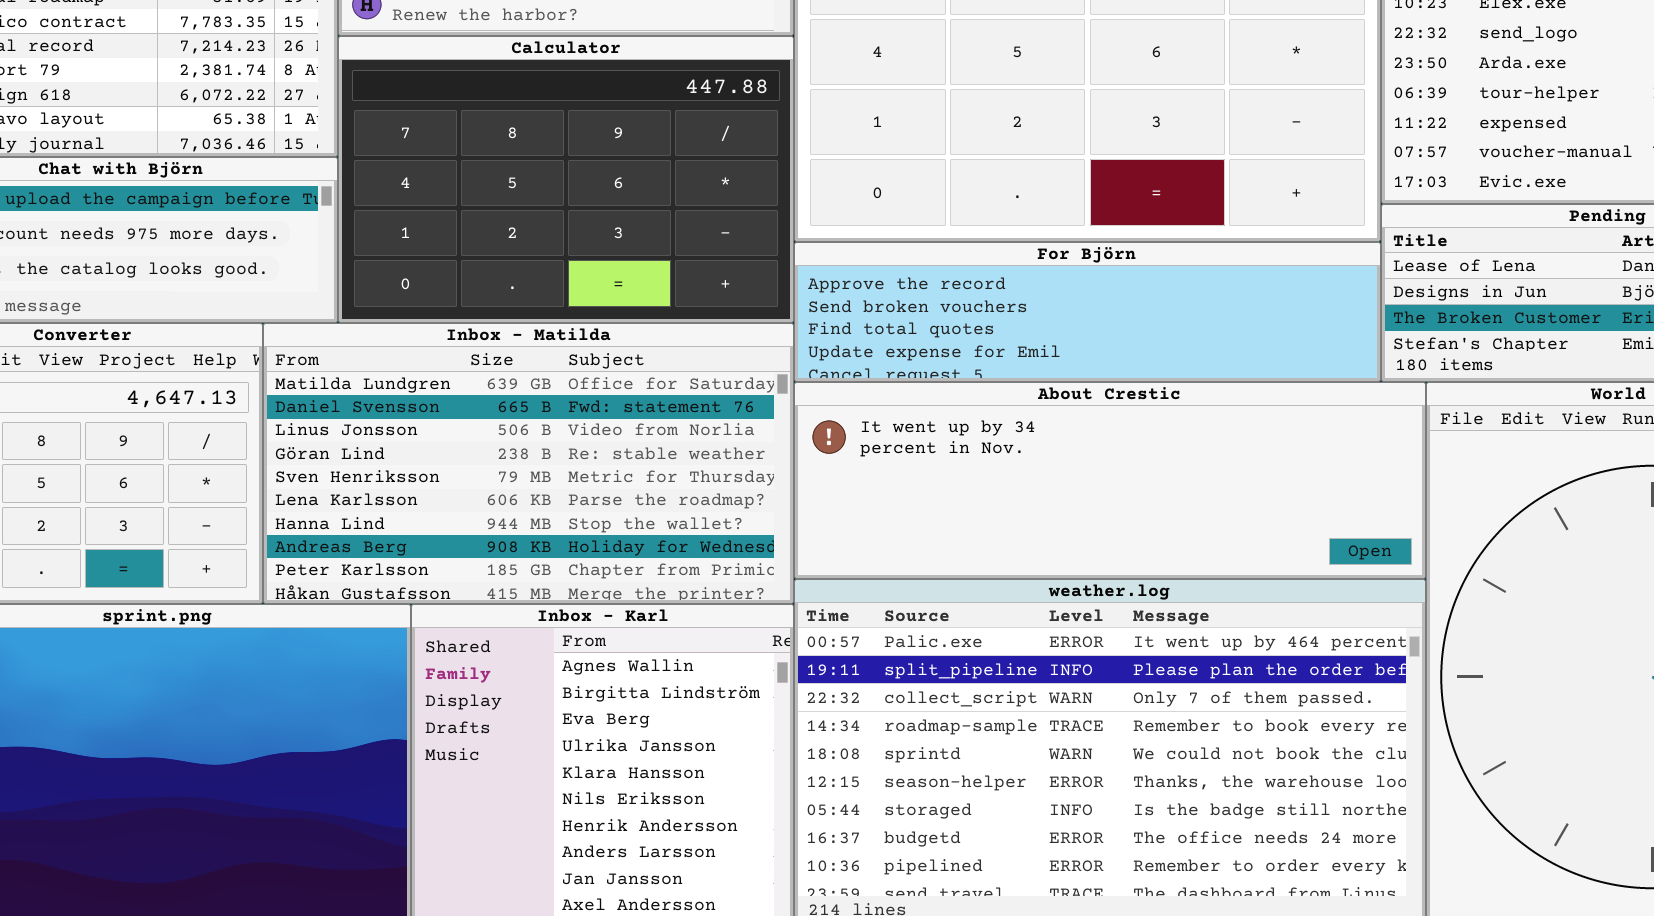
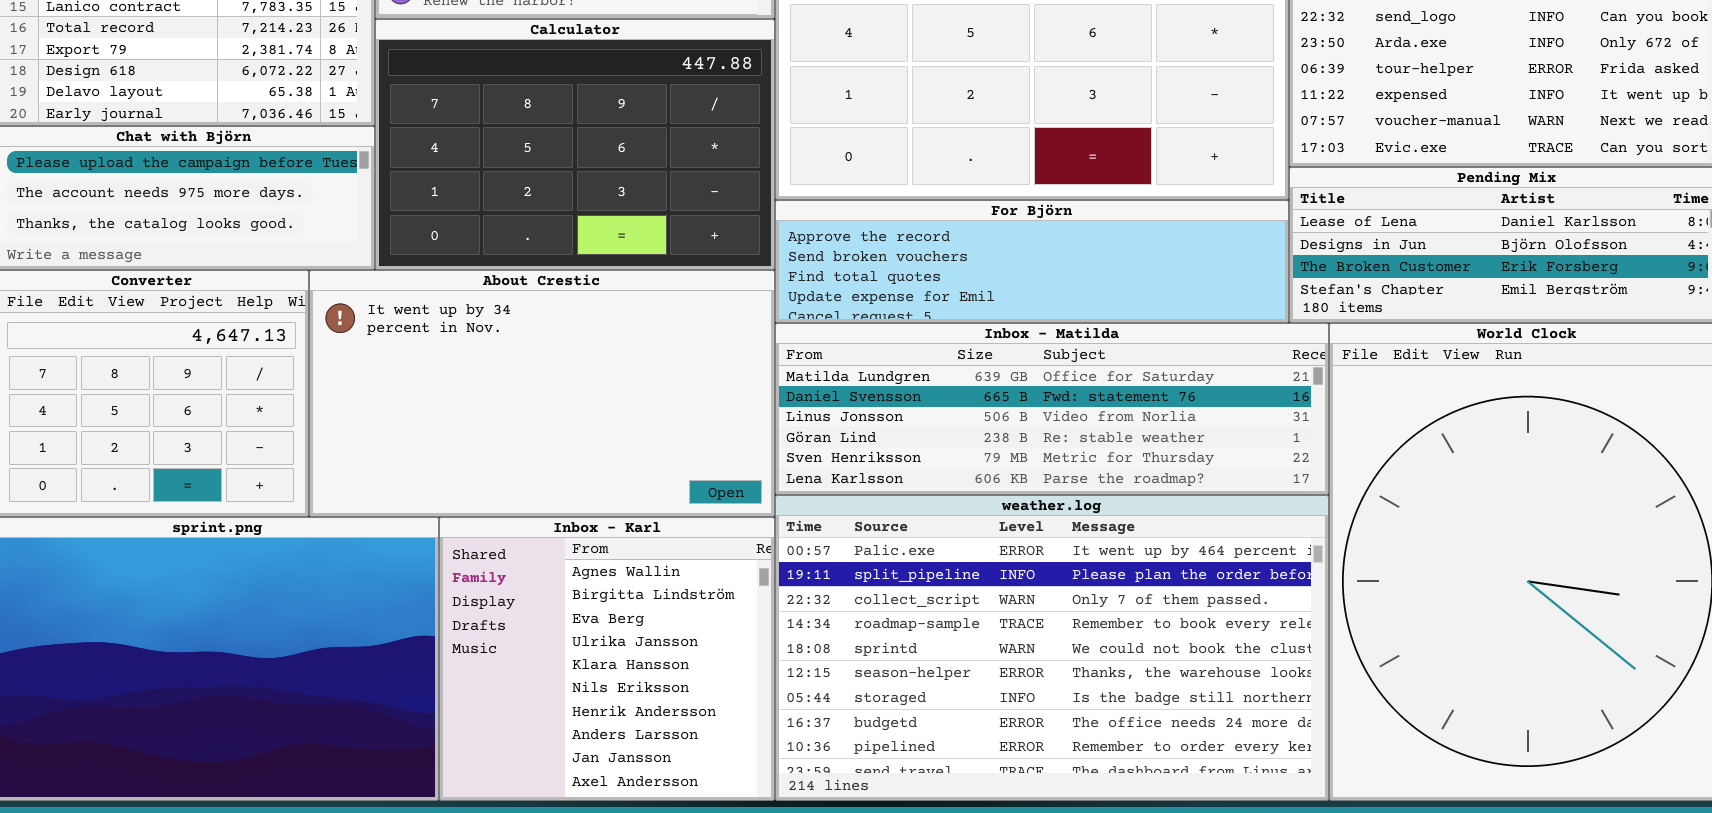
Inbox - Matilda: [263,323,794,604] -> [775,323,1329,495], moved, resized
About Crestic: [794,382,1426,579] -> [309,270,775,517], moved, resized

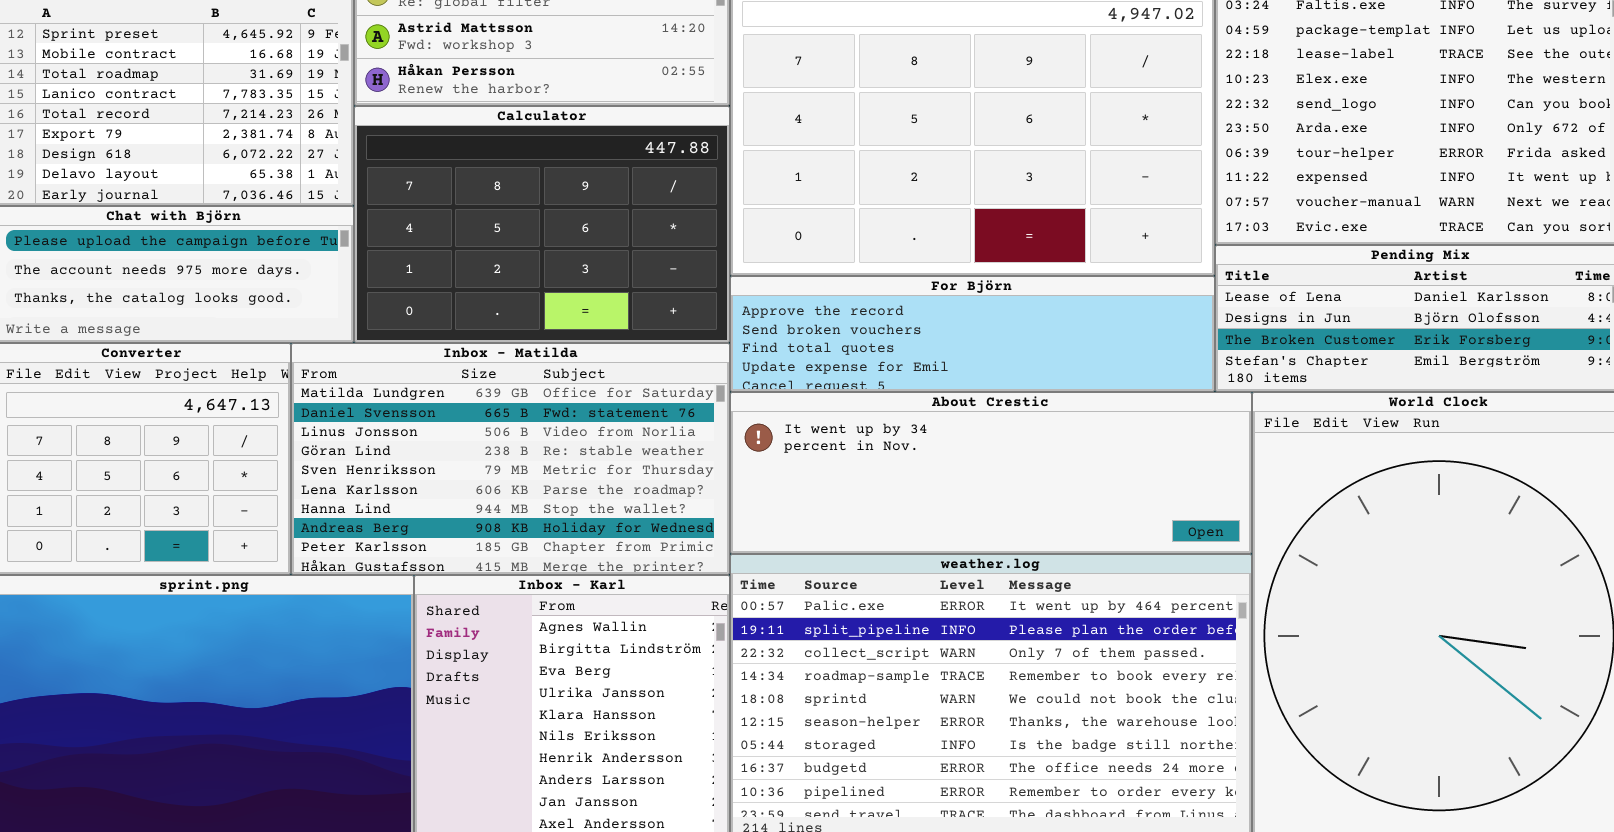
About Crestic: [309,270,775,517] -> [730,392,1252,554], moved, resized
Inbox - Matilda: [775,323,1329,495] -> [291,343,730,575], moved, resized

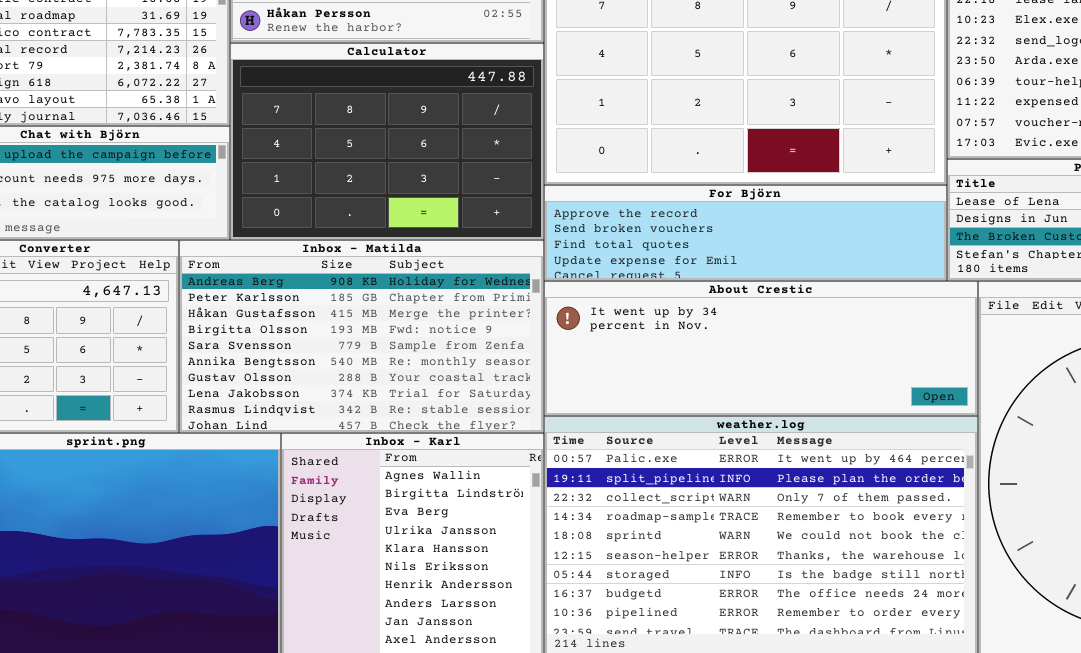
Inbox - Matilda: [291,343,730,575] -> [179,240,544,433], scrolled down 7 rows

